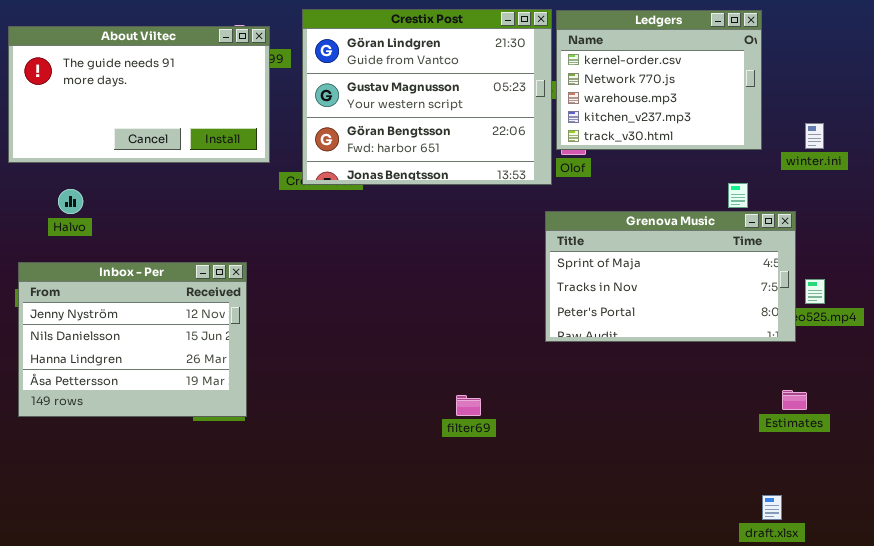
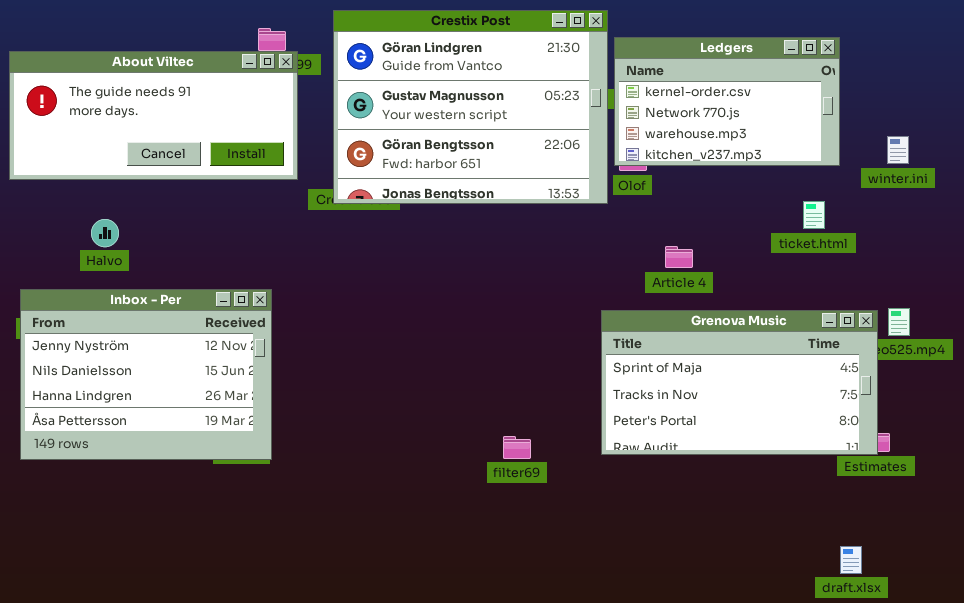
Ledgers: [556,10,762,150] -> [614,37,840,166], resized
About Viltec: [8,26,270,163] -> [9,51,298,180], resized
Halvo: [58,189,83,214] -> [91,219,119,247], moved
Grenova Music: [545,211,796,342] -> [601,310,878,455], moved

